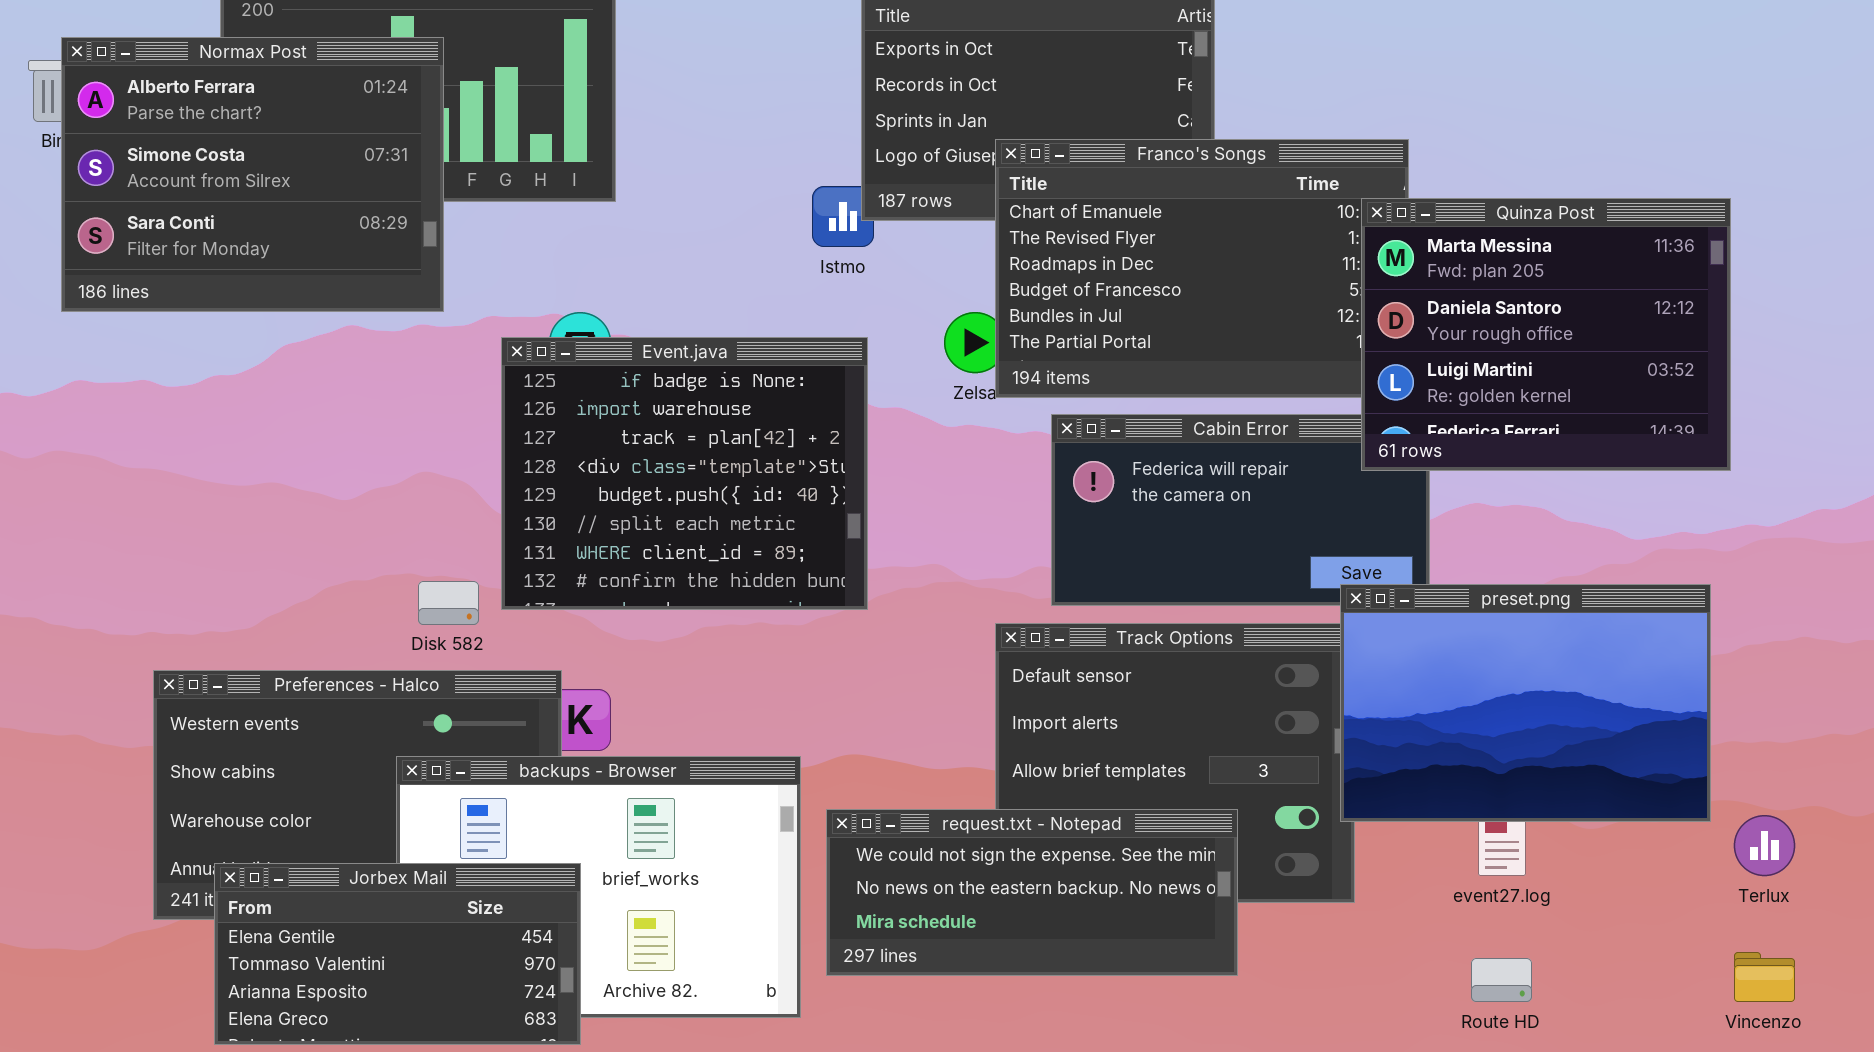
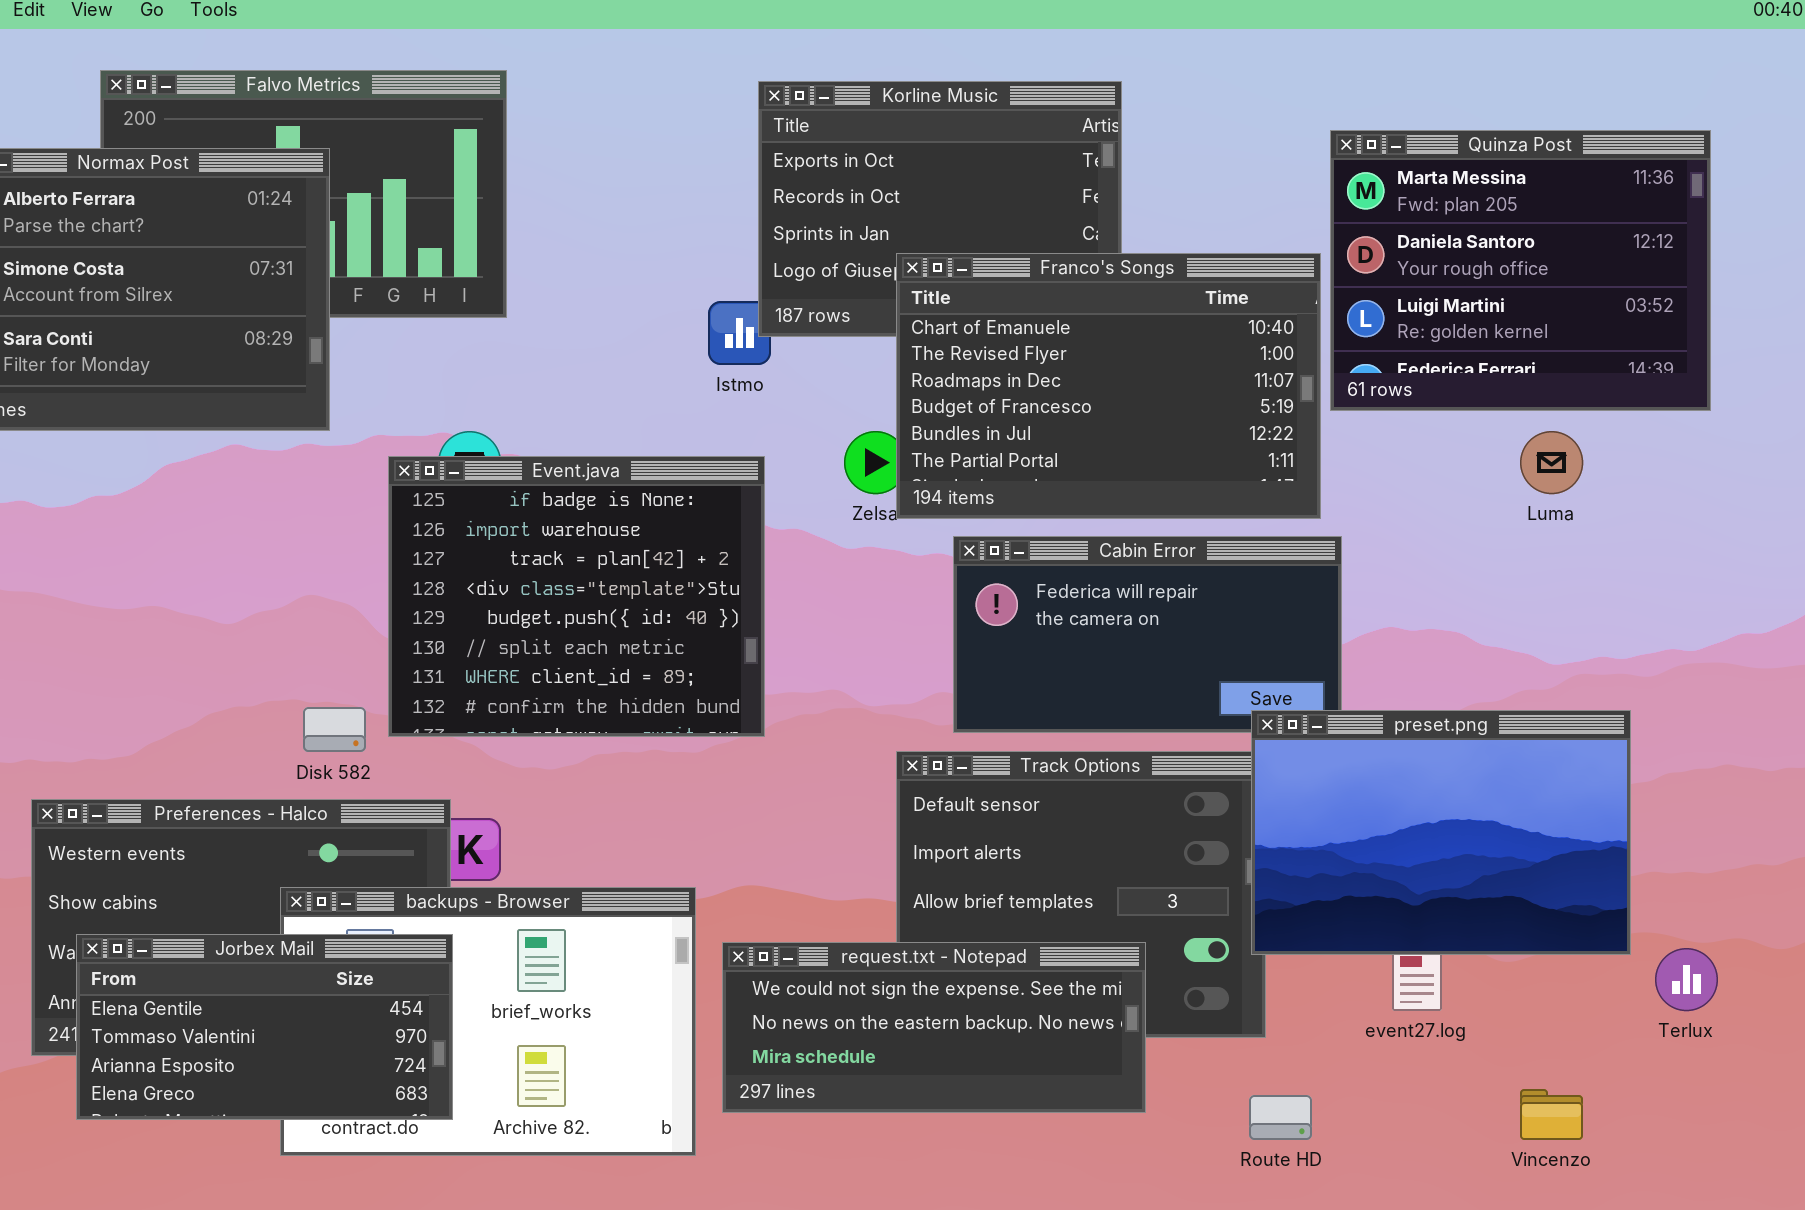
Quinza Post: [1361,198,1731,471] -> [1330,130,1711,411], moved
Jorbex Mail: [214,863,581,1045] -> [76,934,453,1120], moved
Vincenzo: [1734,952,1795,1002] -> [1520,1089,1583,1140], moved
Route HD: [1471,958,1532,1002] -> [1249,1095,1312,1140], moved

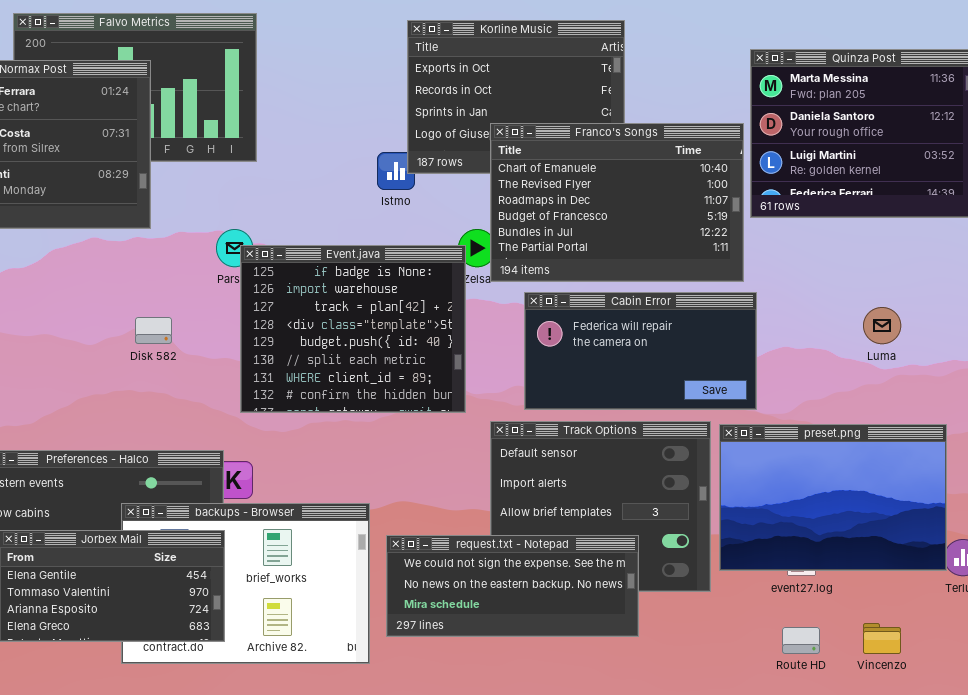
Luma: [1520,431,1583,494] -> [863,307,901,344], moved
Event.java: [388,456,765,737] -> [240,245,466,413], moved
Disk 582: [303,707,366,752] -> [135,317,172,344], moved
preset.png: [1251,710,1631,955] -> [719,424,947,571], moved
Route HD: [1249,1095,1312,1140] -> [782,627,820,654], moved

